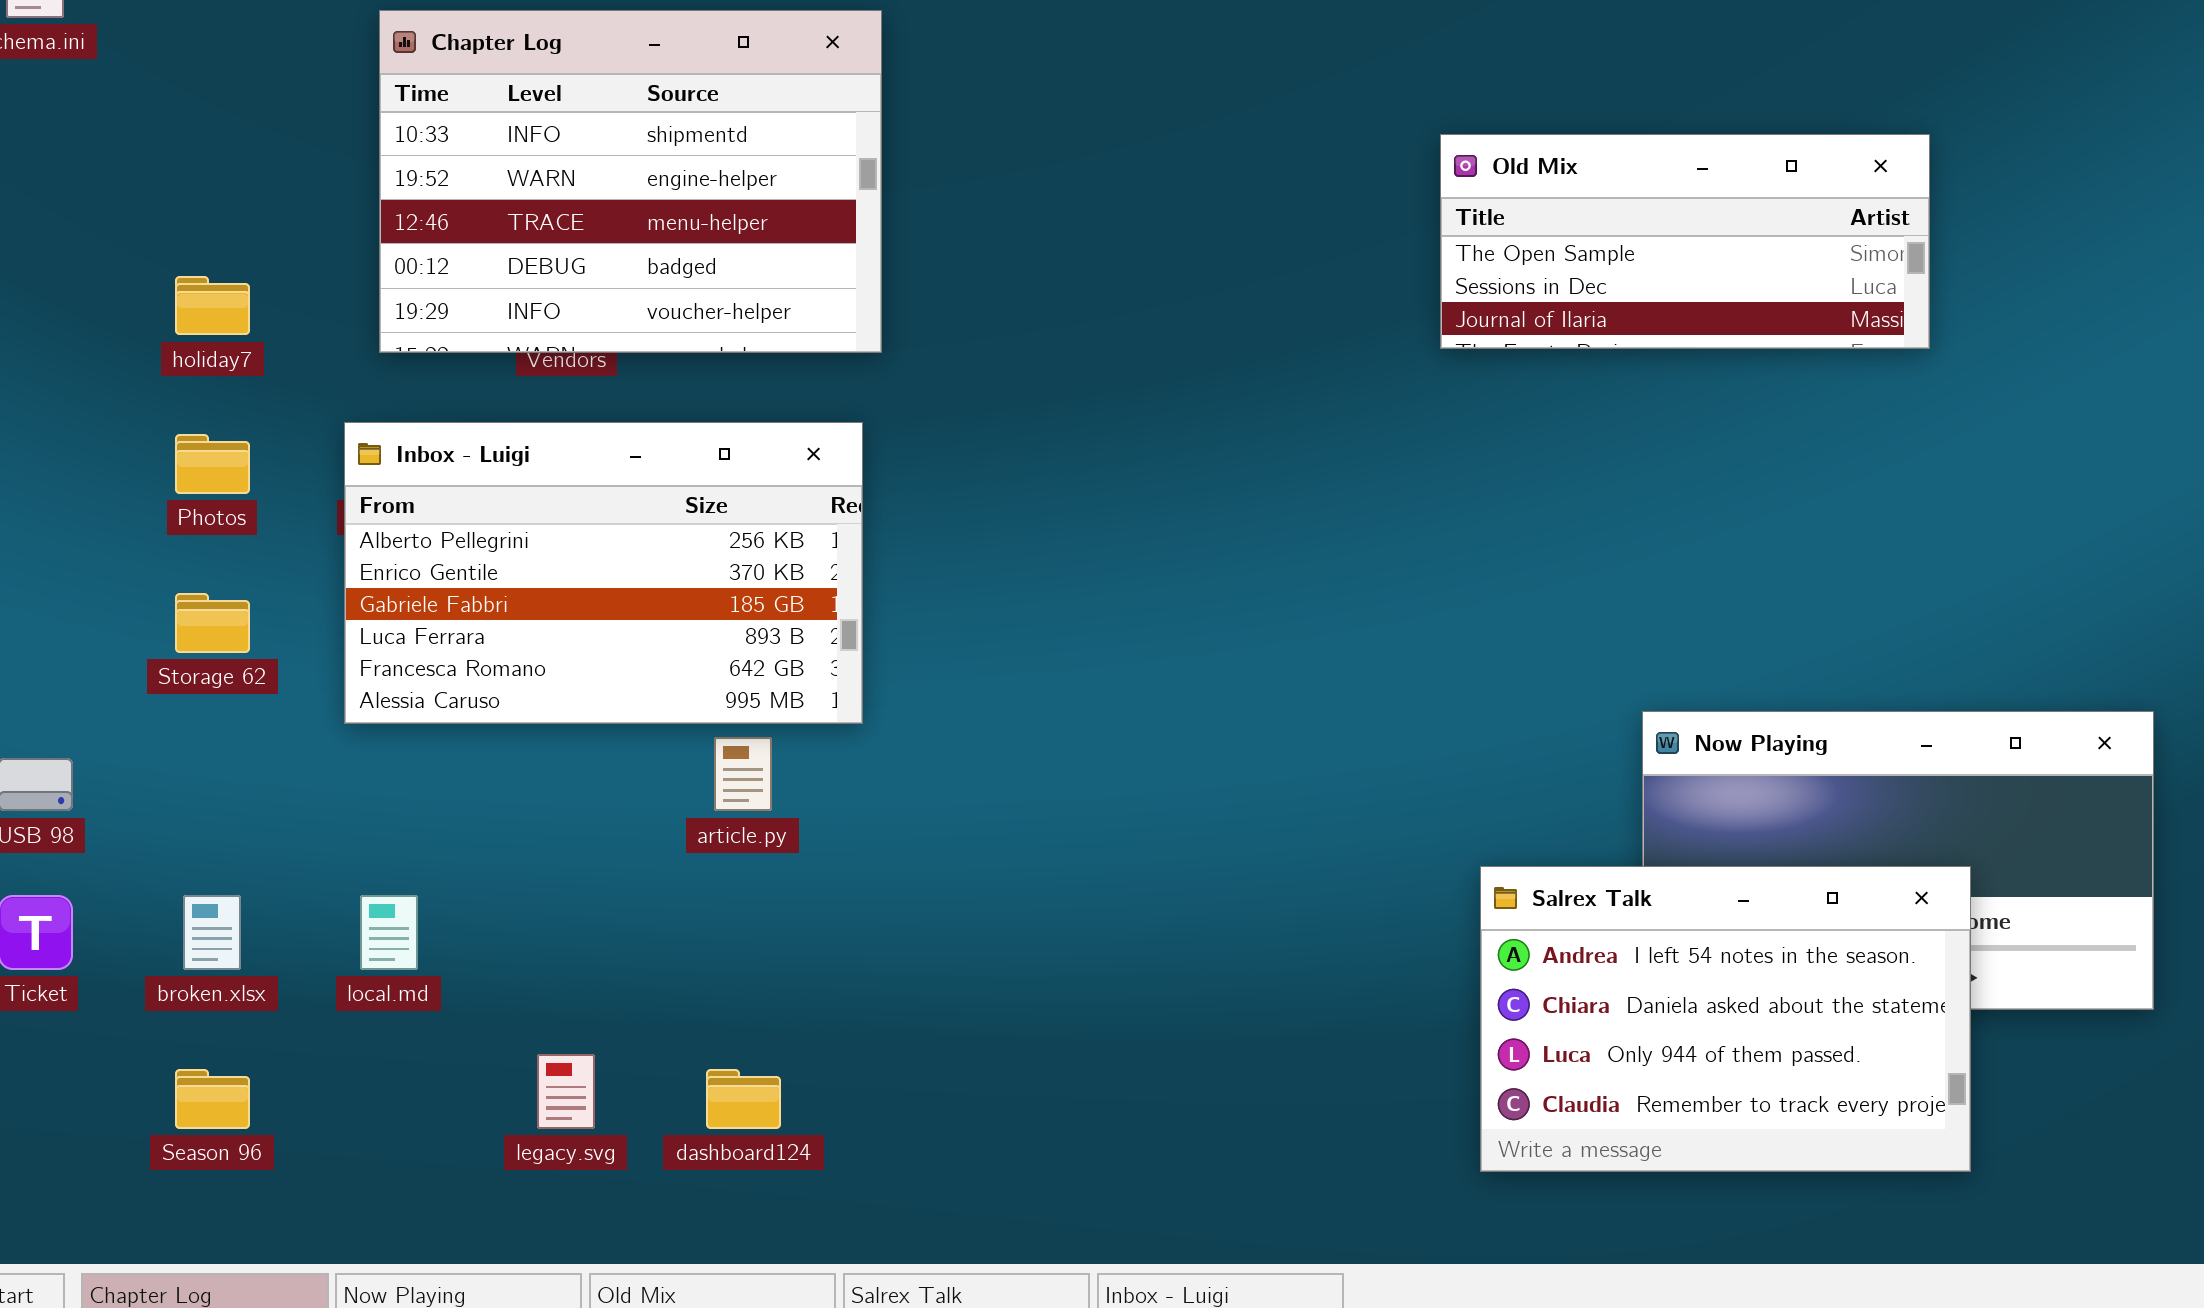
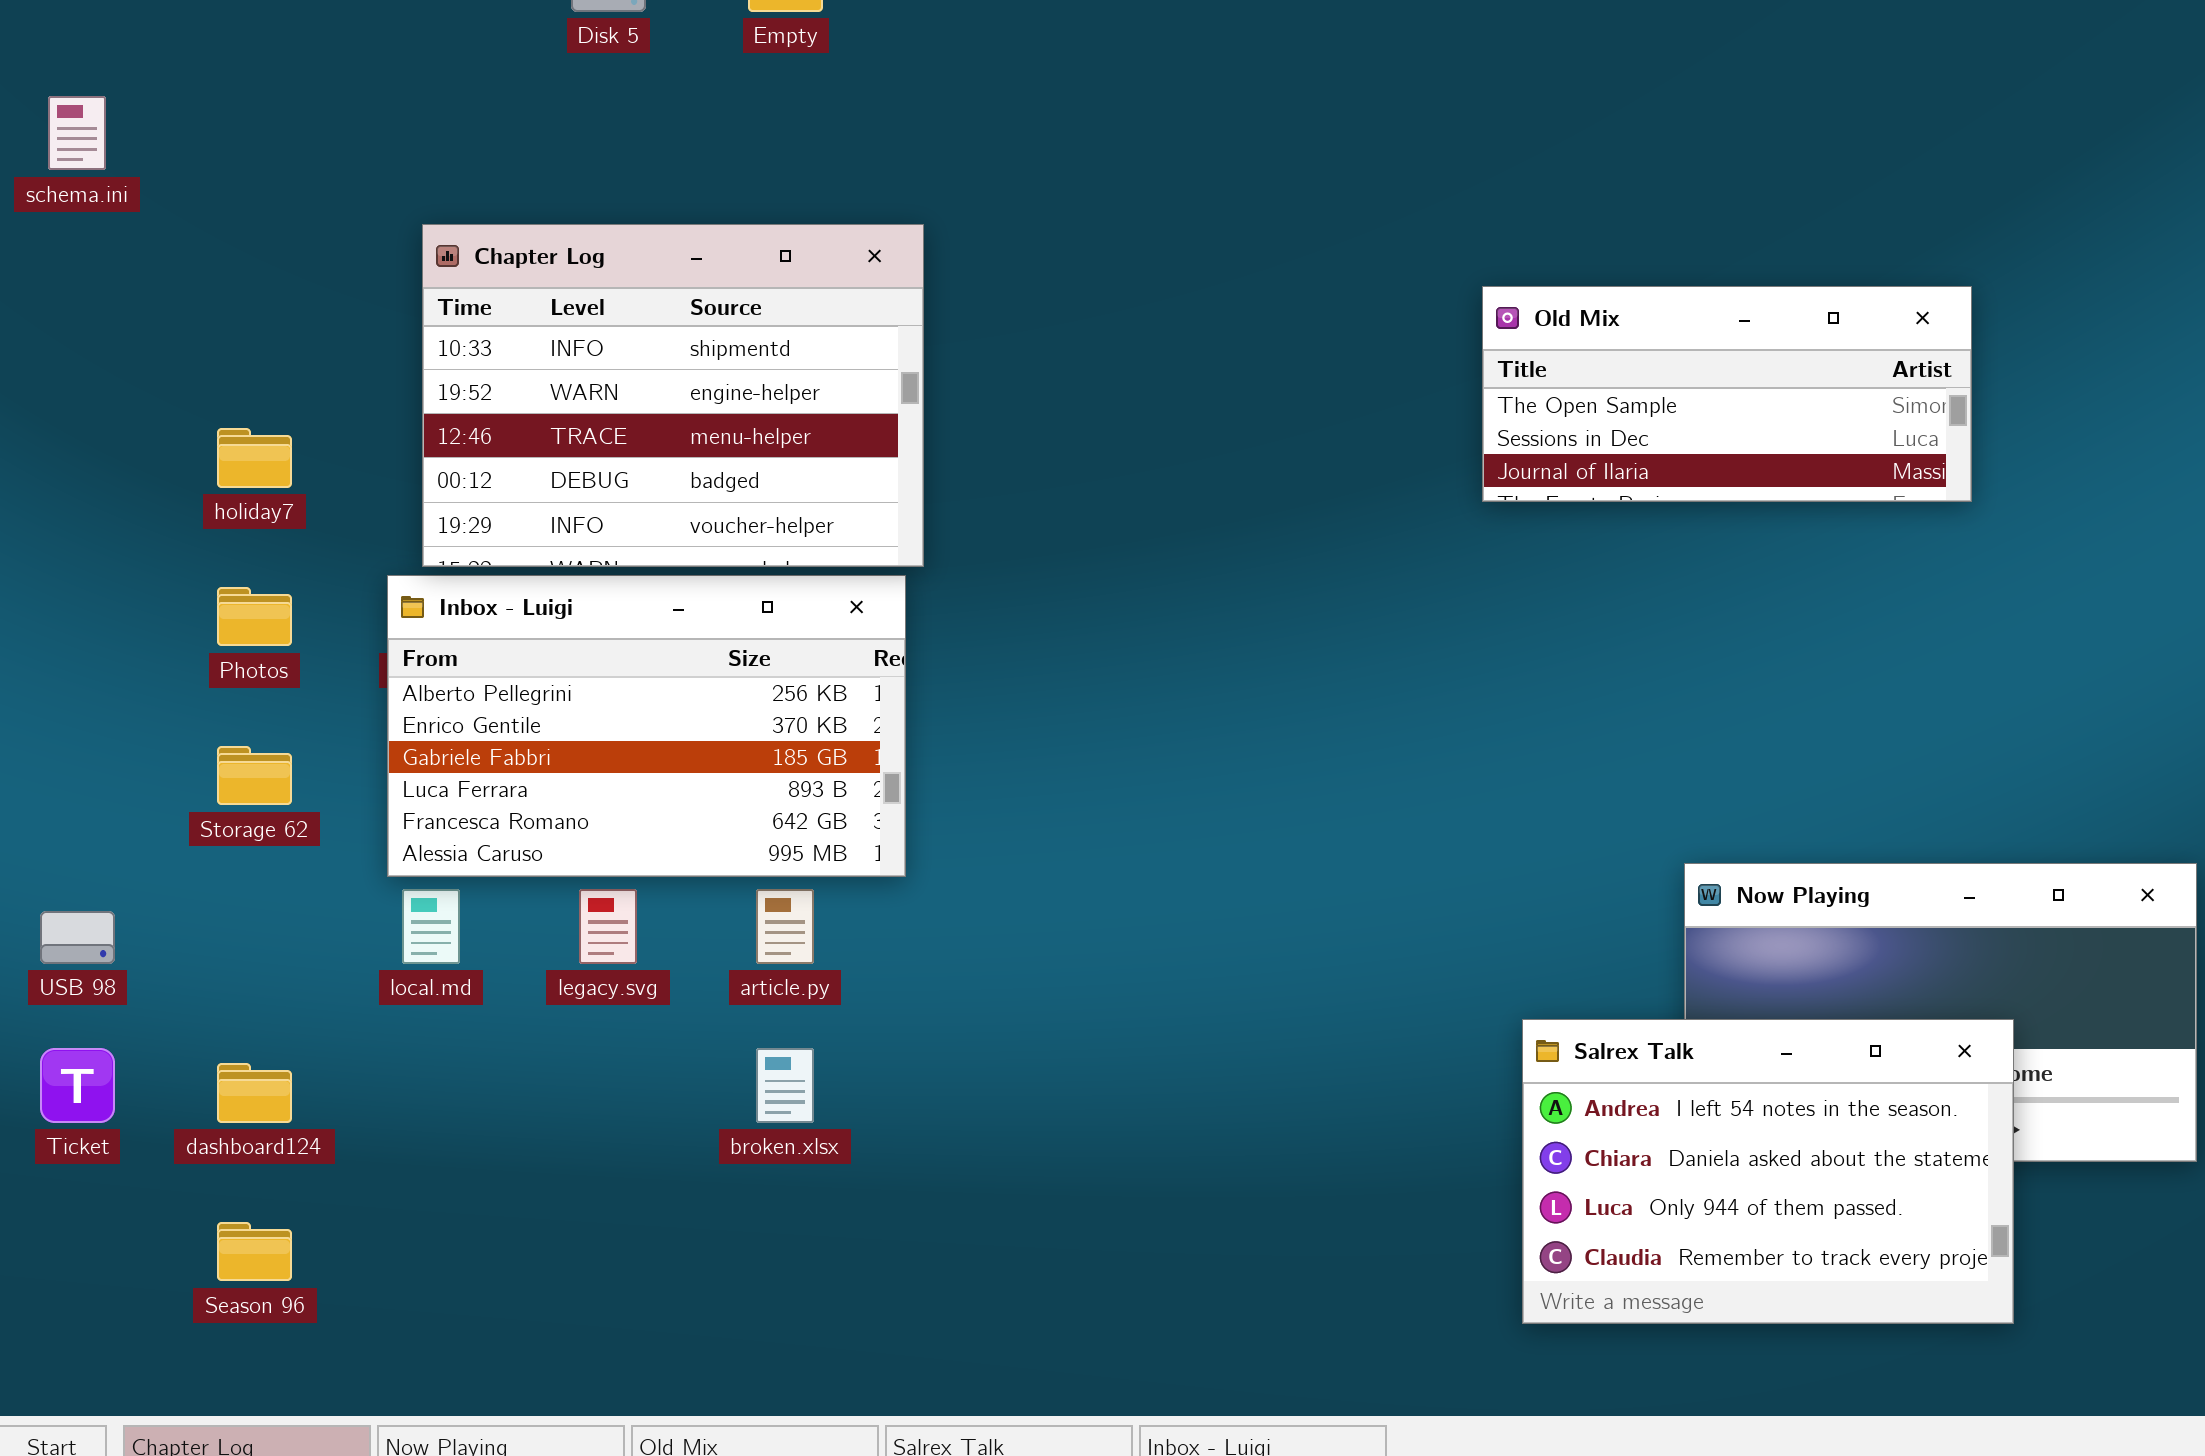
Chapter Log: [379,10,882,353] -> [422,224,924,567], moved
broken.xlsx: [183,895,241,970] -> [756,1048,814,1123], moved
local.md: [360,895,418,970] -> [402,889,460,964], moved
legacy.svg: [537,1054,595,1129] -> [579,889,637,964], moved
dashboard124: [706,1069,781,1129] -> [217,1063,292,1123], moved

